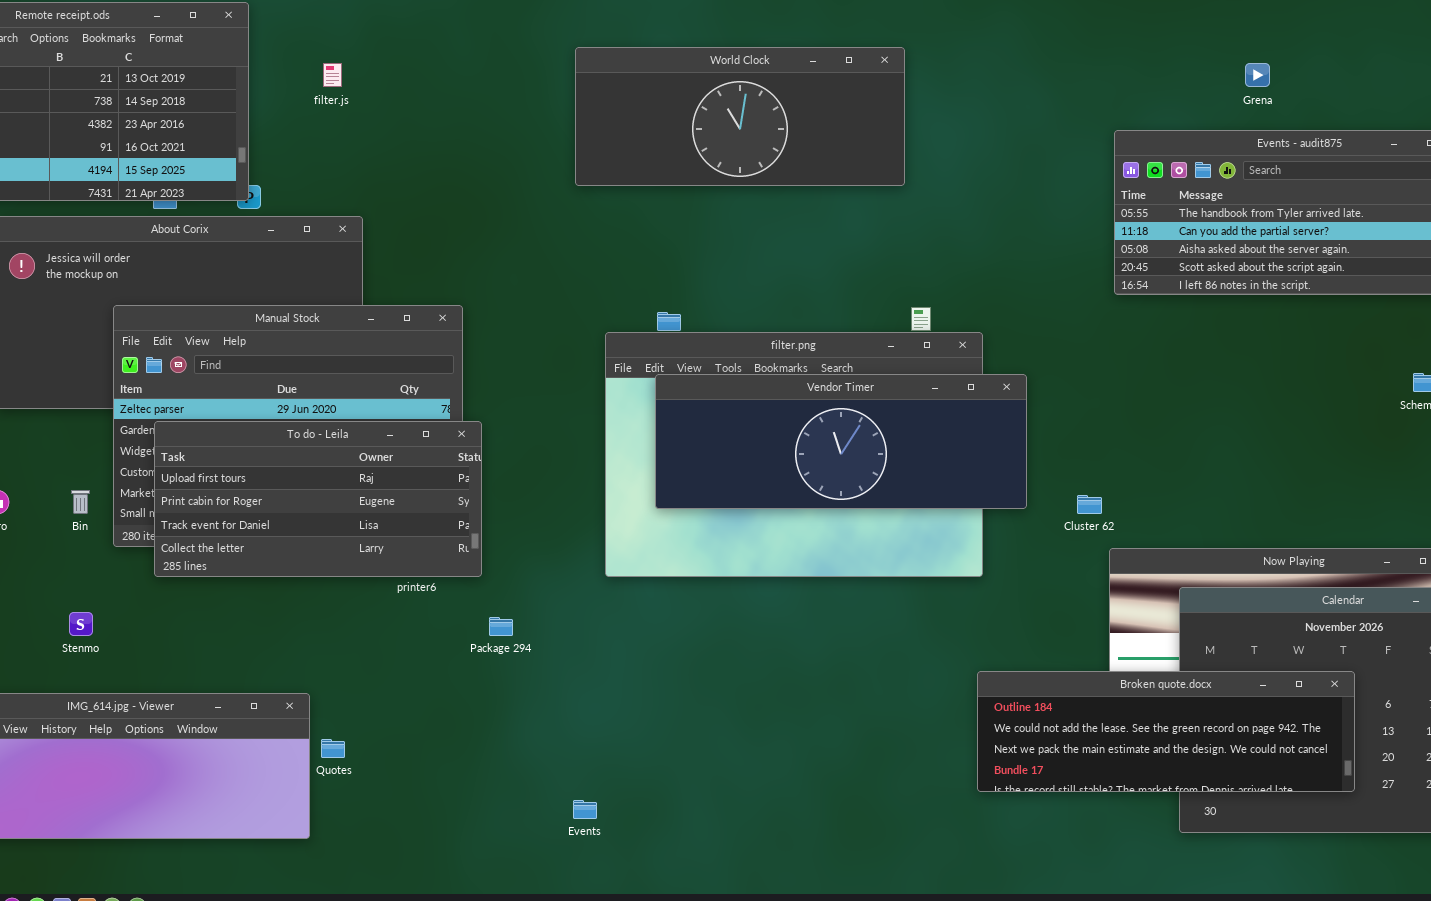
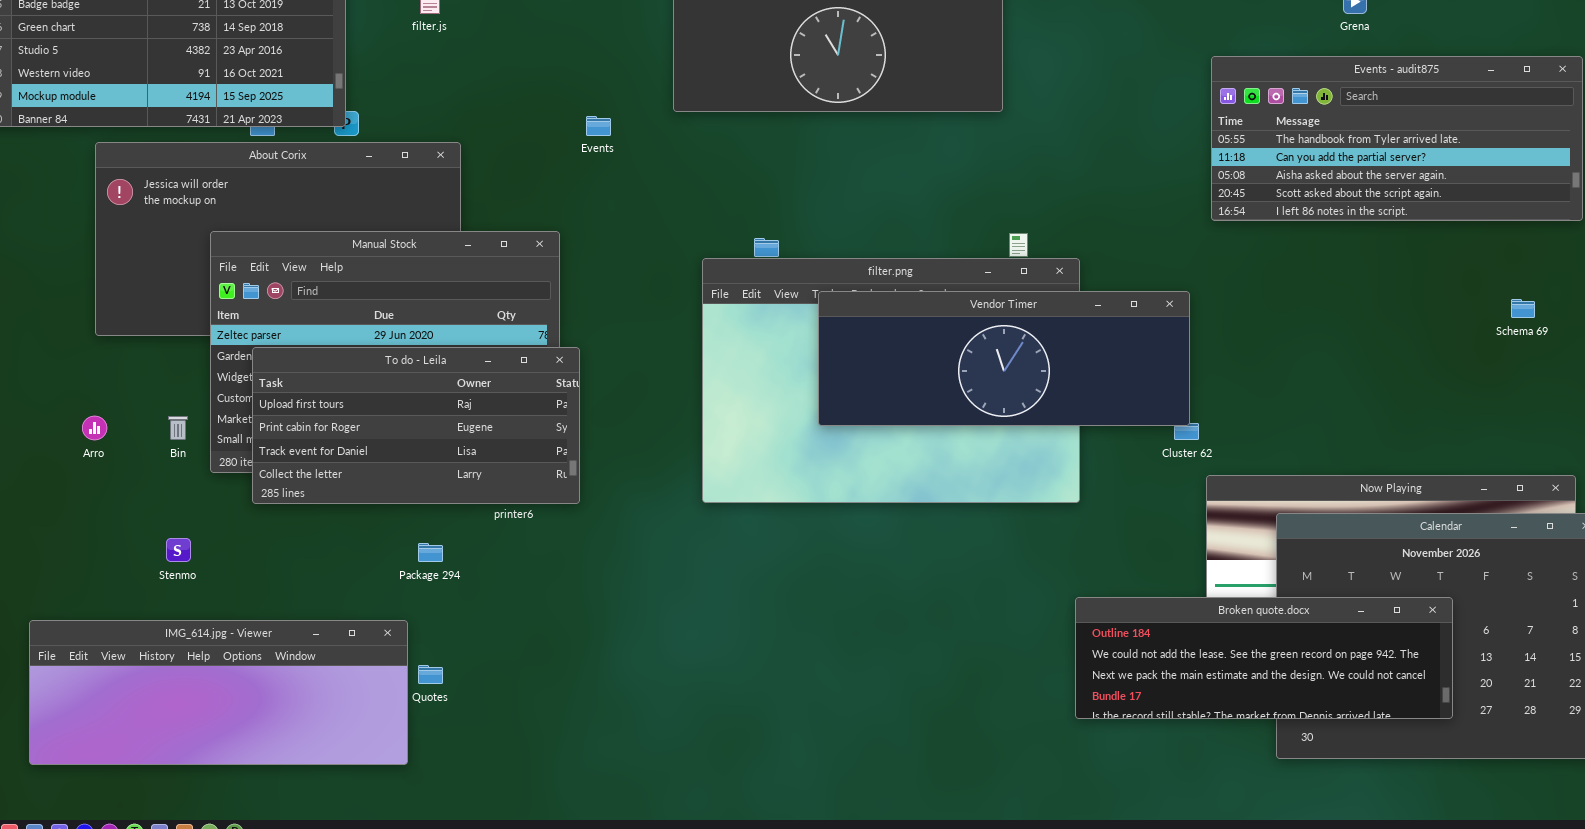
Vendor Timer: [655,374,1027,509] -> [818,291,1190,426], moved
Package 294: [489,617,513,636] -> [418,543,443,562], moved
Events: [573,800,597,819] -> [586,116,611,136], moved

